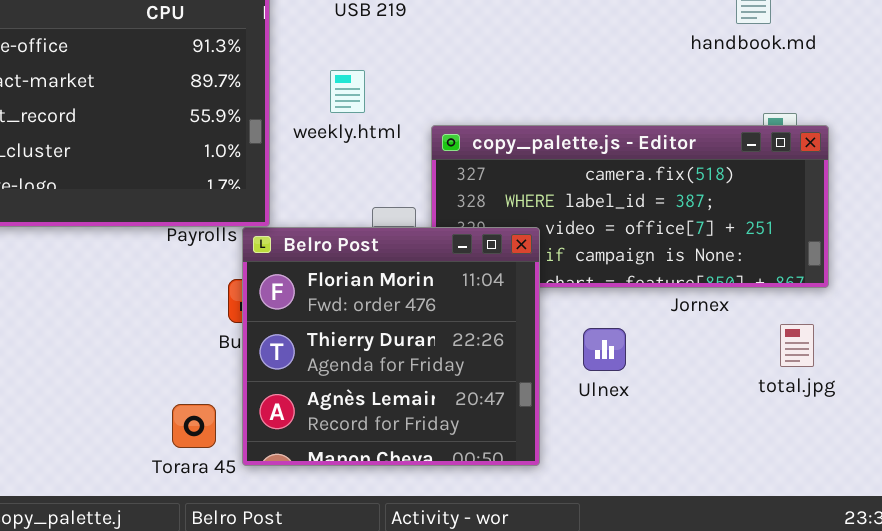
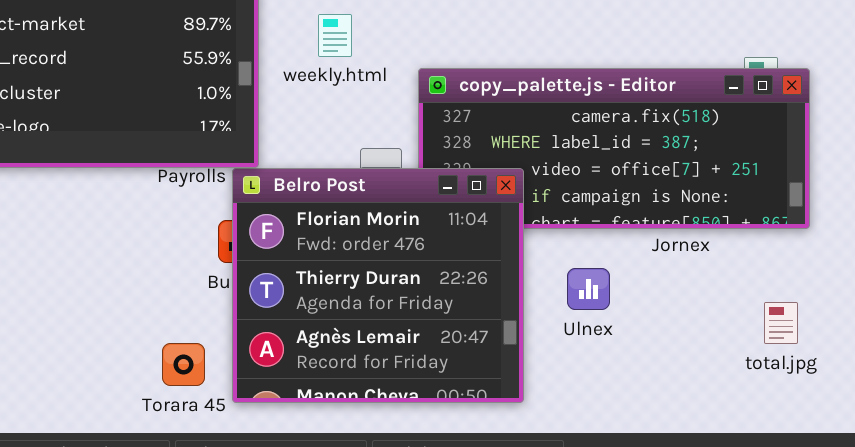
total.jpg: [780,324,814,367] -> [764,302,798,344], moved

